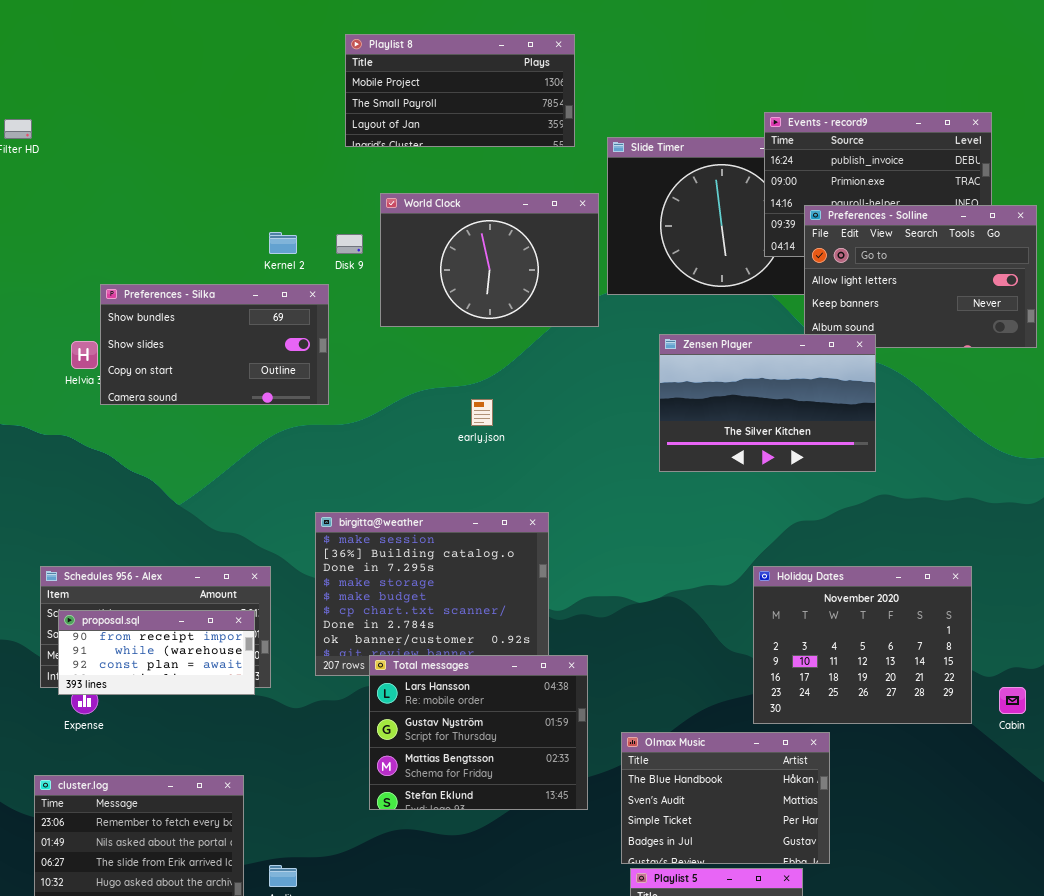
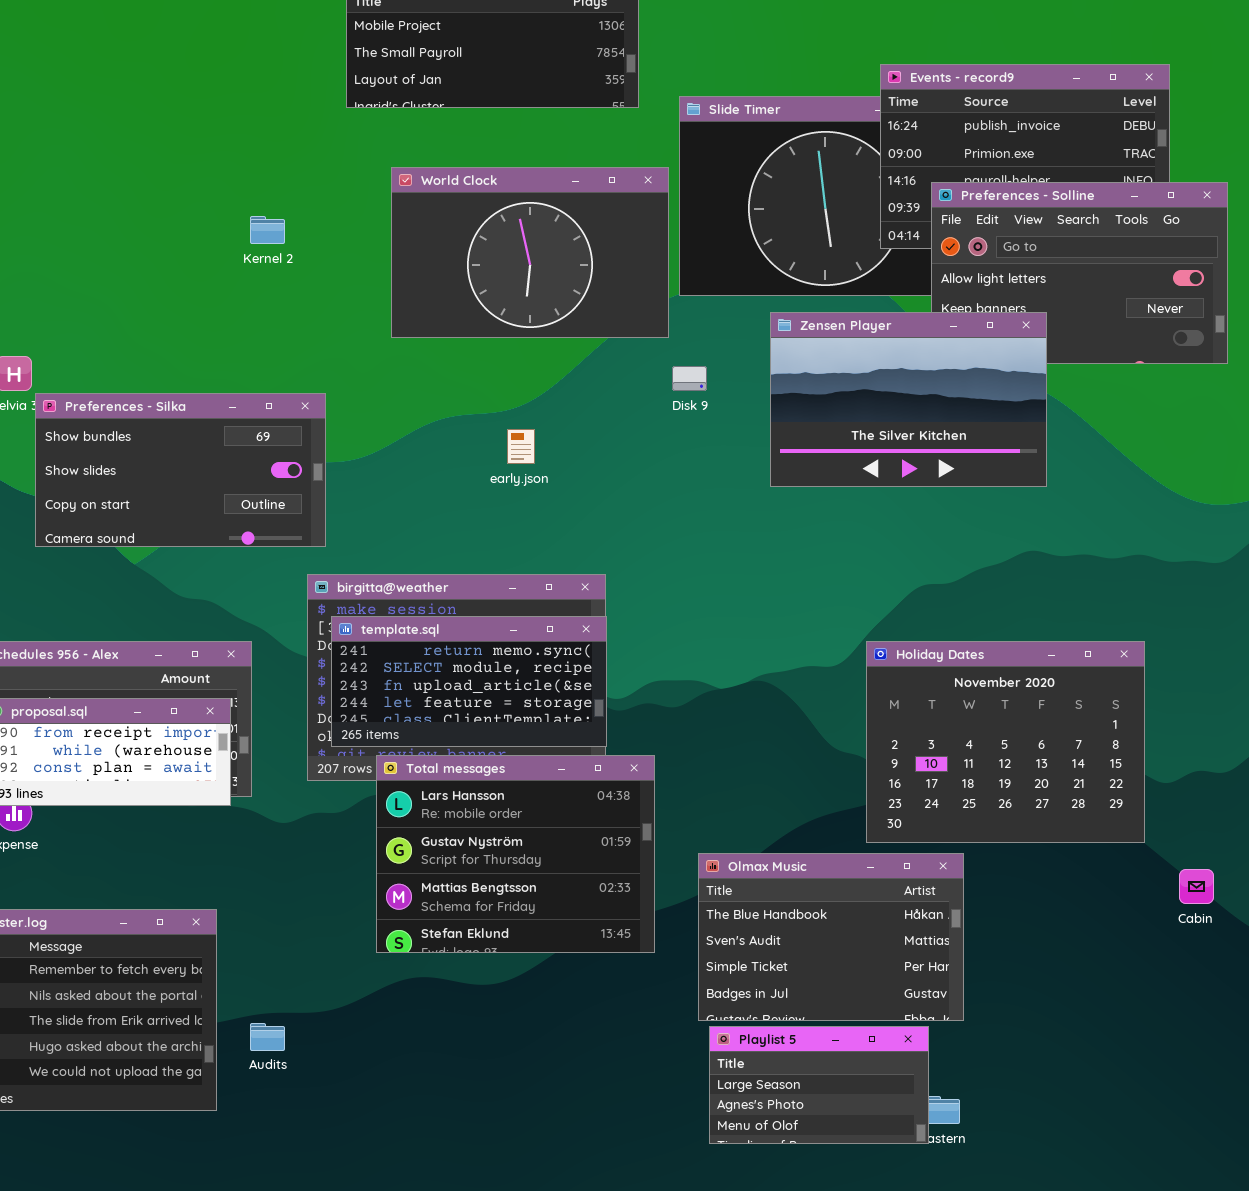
Disk 9: [336,234,363,254] -> [672,366,707,391], moved
Preferences - Silka: [100,284,329,405] -> [35,393,326,547], moved
Zensen Player: [659,334,876,472] -> [770,312,1047,487], moved
template.sql: none -> [331,616,607,747], opened
Cabin: [999,687,1026,714] -> [1179,869,1214,904], moved

